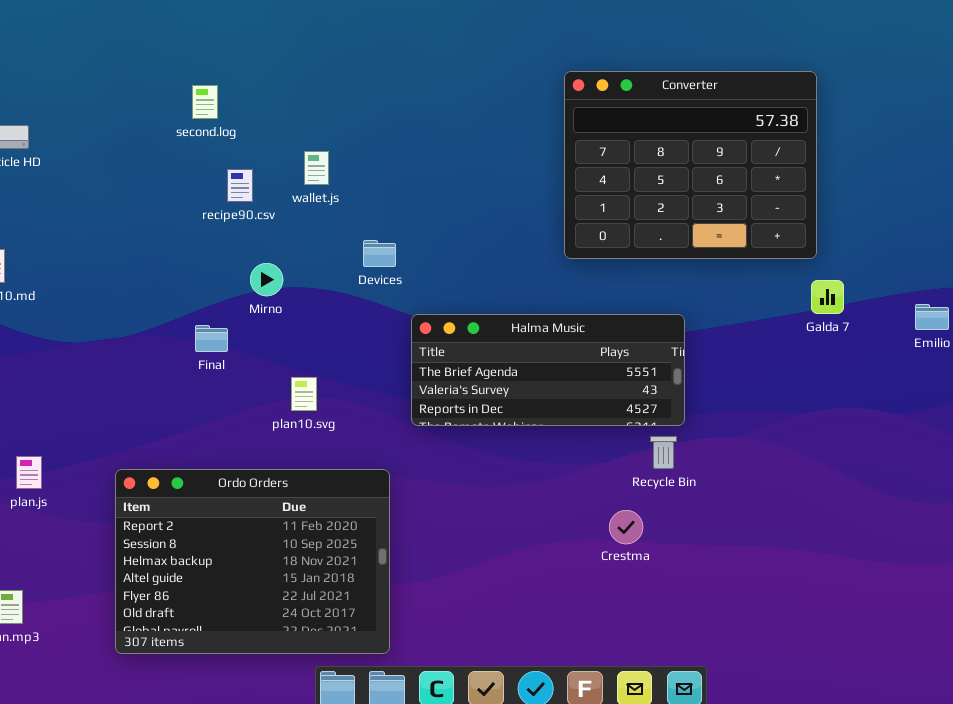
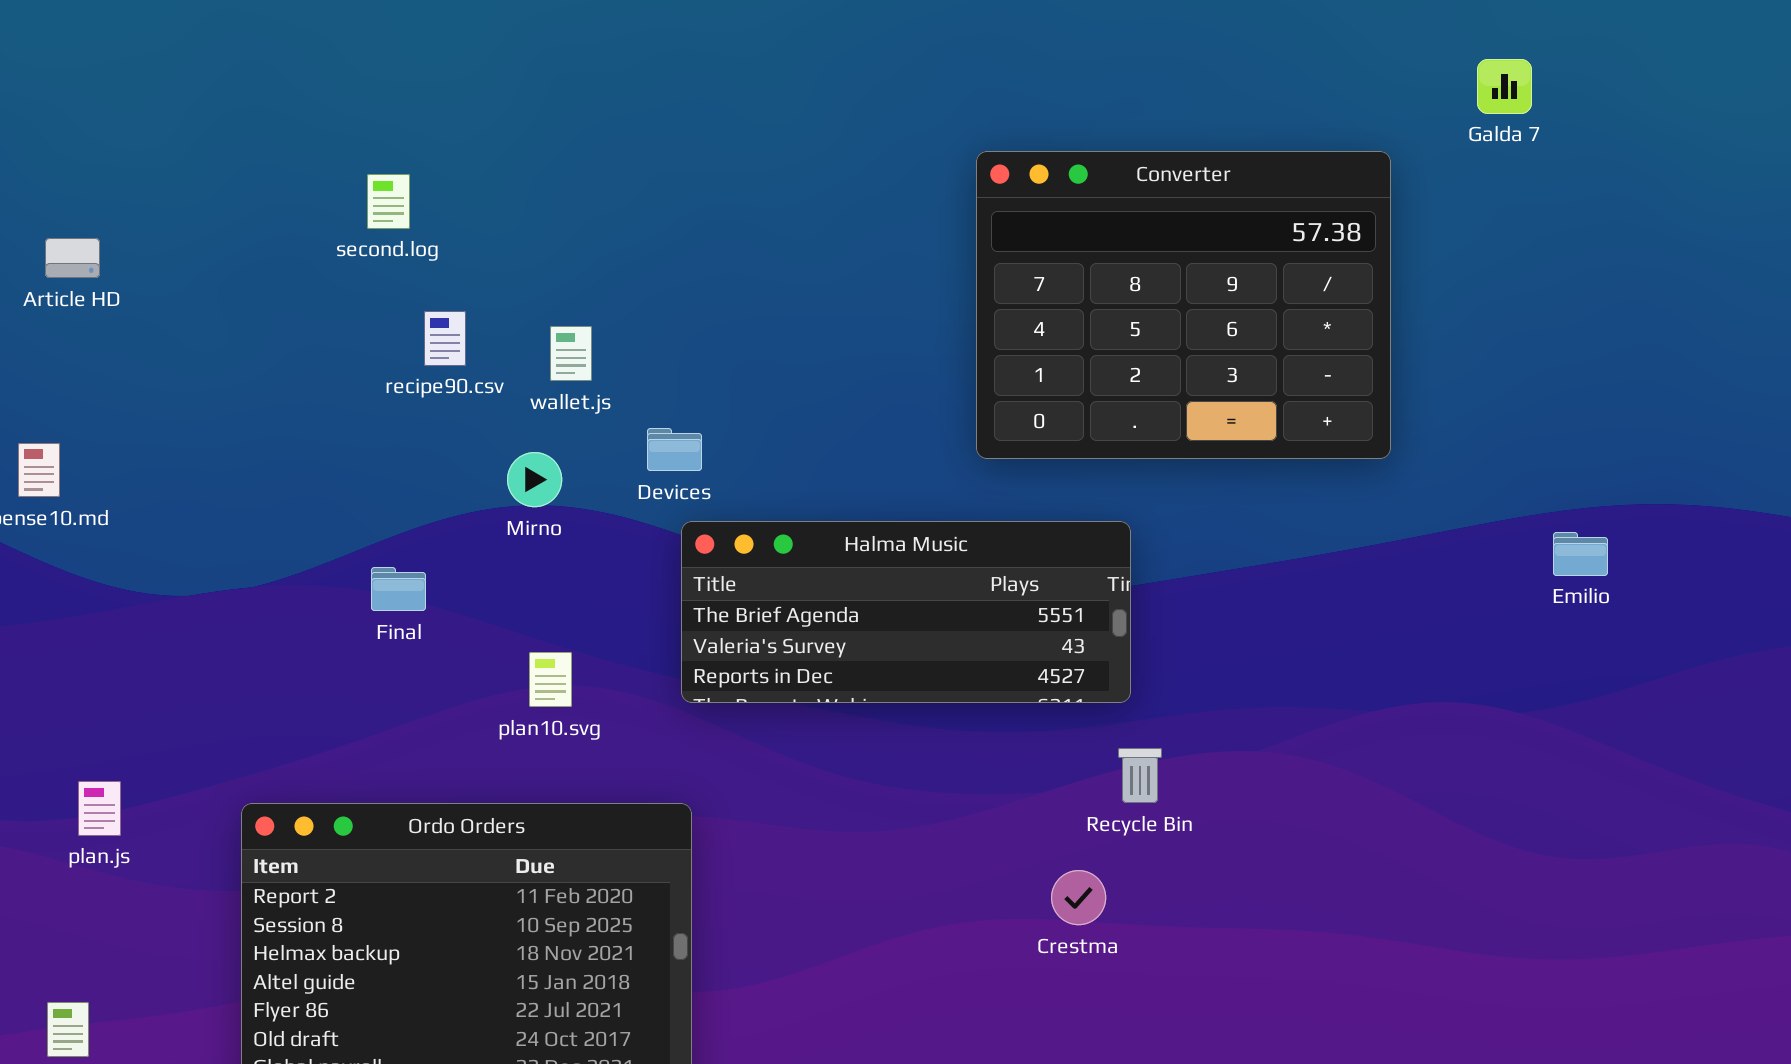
wallet.js: [304,151,329,185] -> [550,326,592,381], moved
Mirno: [250,263,283,296] -> [507,452,562,507], moved
Galda 7: [811,280,844,314] -> [1477,59,1532,114], moved
Halma Music: [411,314,685,426] -> [681,521,1131,703], moved

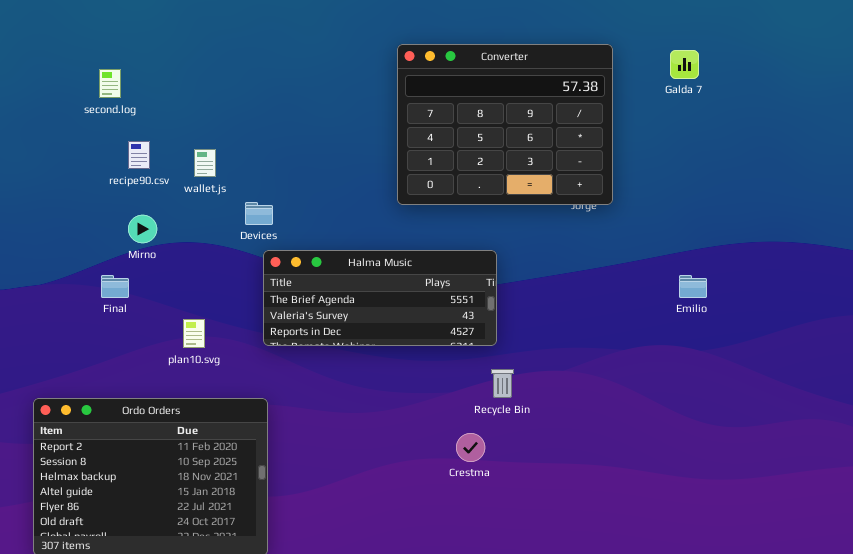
Galda 7: [1477,59,1532,114] -> [670,50,699,79], moved
Converter: [976,151,1391,459] -> [397,44,613,205], moved
Mirno: [507,452,562,507] -> [128,215,157,243], moved
Emilio: [1553,532,1608,576] -> [679,275,707,298], moved

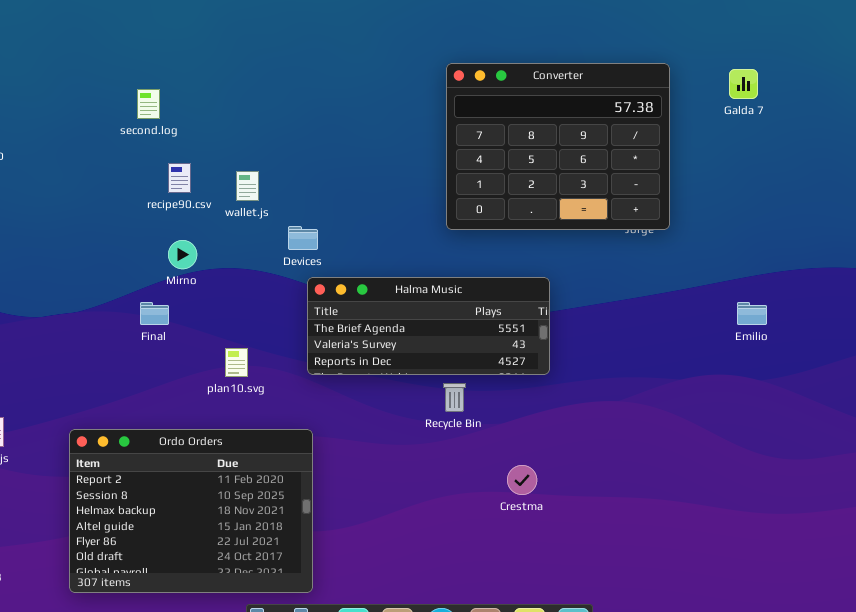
Recycle Bin: [491,369,514,398] -> [443,383,466,412], moved

